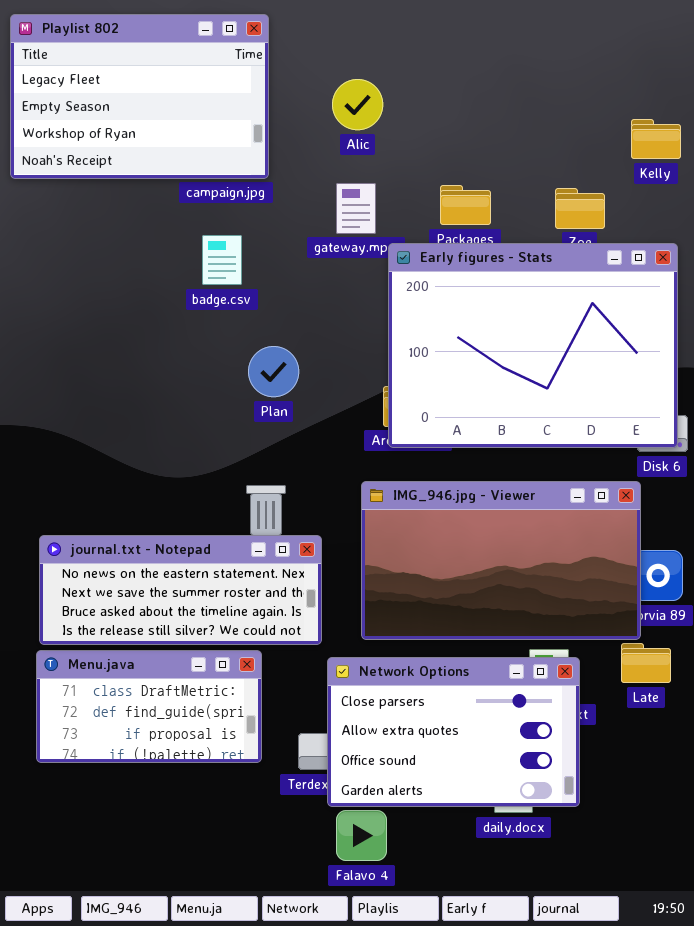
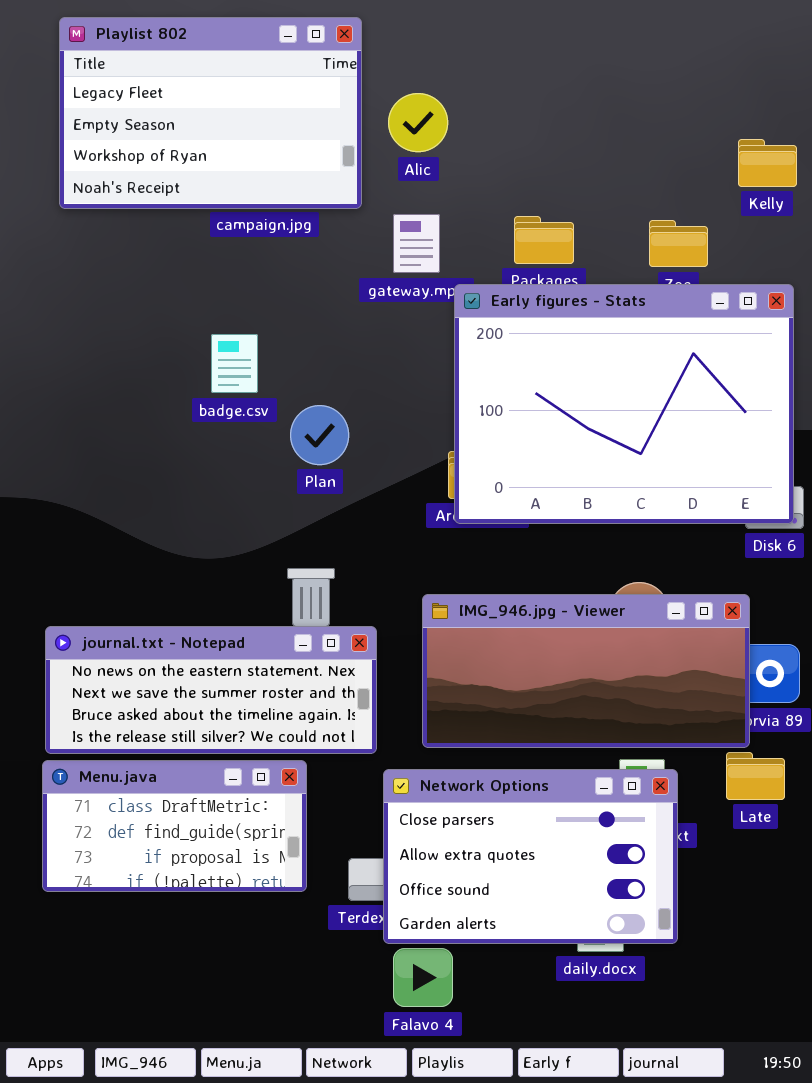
Playlist 802: [10,14,269,179] -> [59,17,362,209], moved
badge.csv: [202,235,242,285] -> [211,334,258,393], moved
IMG_946.jpg - Viewer: [361,481,641,640] -> [422,594,750,748], resized

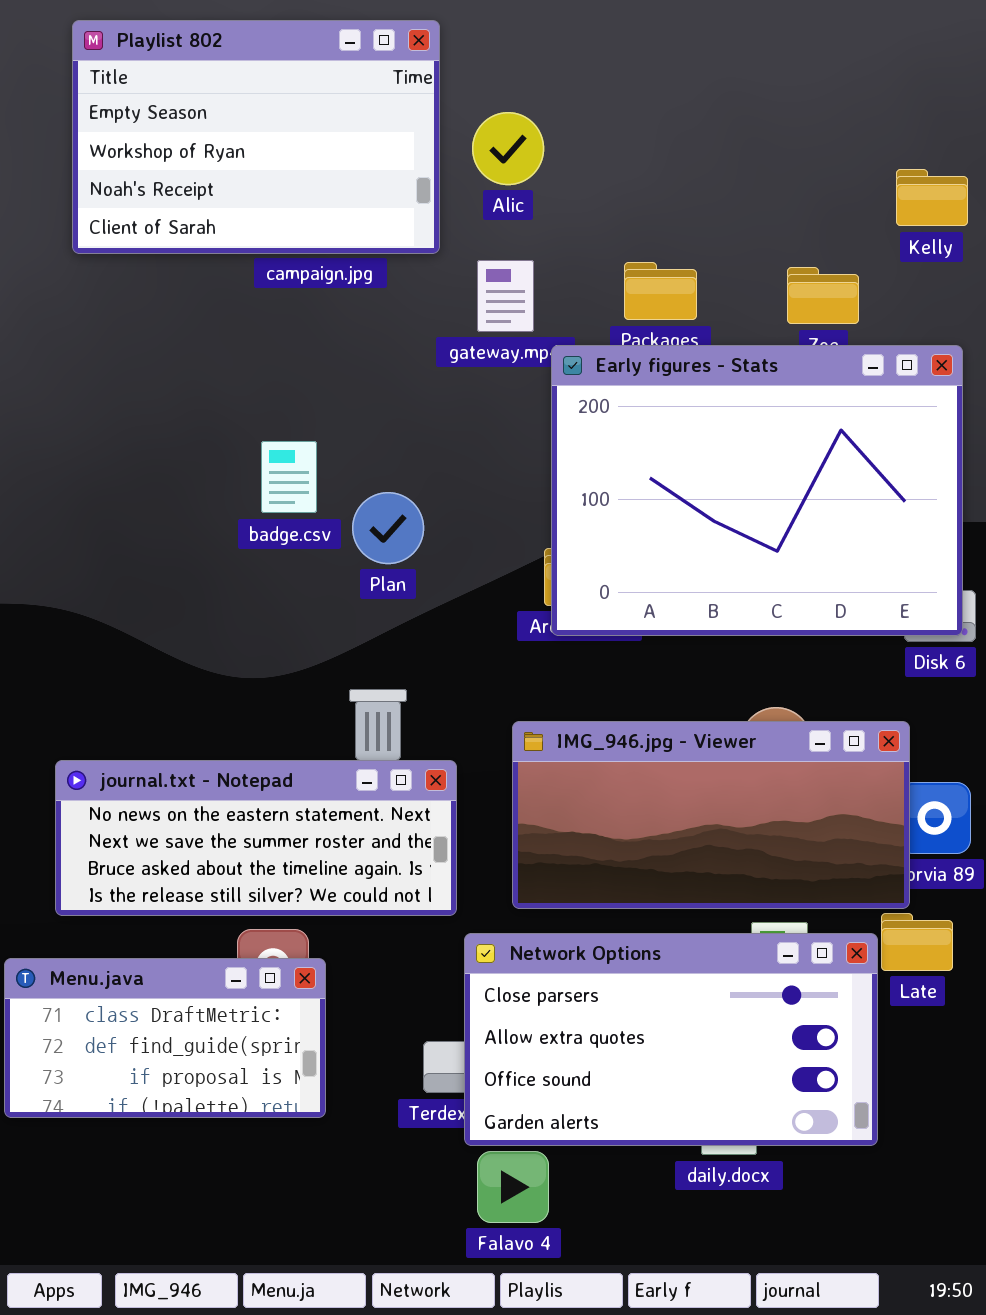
Playlist 802: [59,17,362,209] -> [72,20,440,254], scrolled down 1 row
badge.csv: [211,334,258,393] -> [261,441,317,513], moved
Menu.java: [42,760,307,892] -> [4,958,326,1118], moved
Network Options: [383,769,678,944] -> [464,933,878,1146], resized

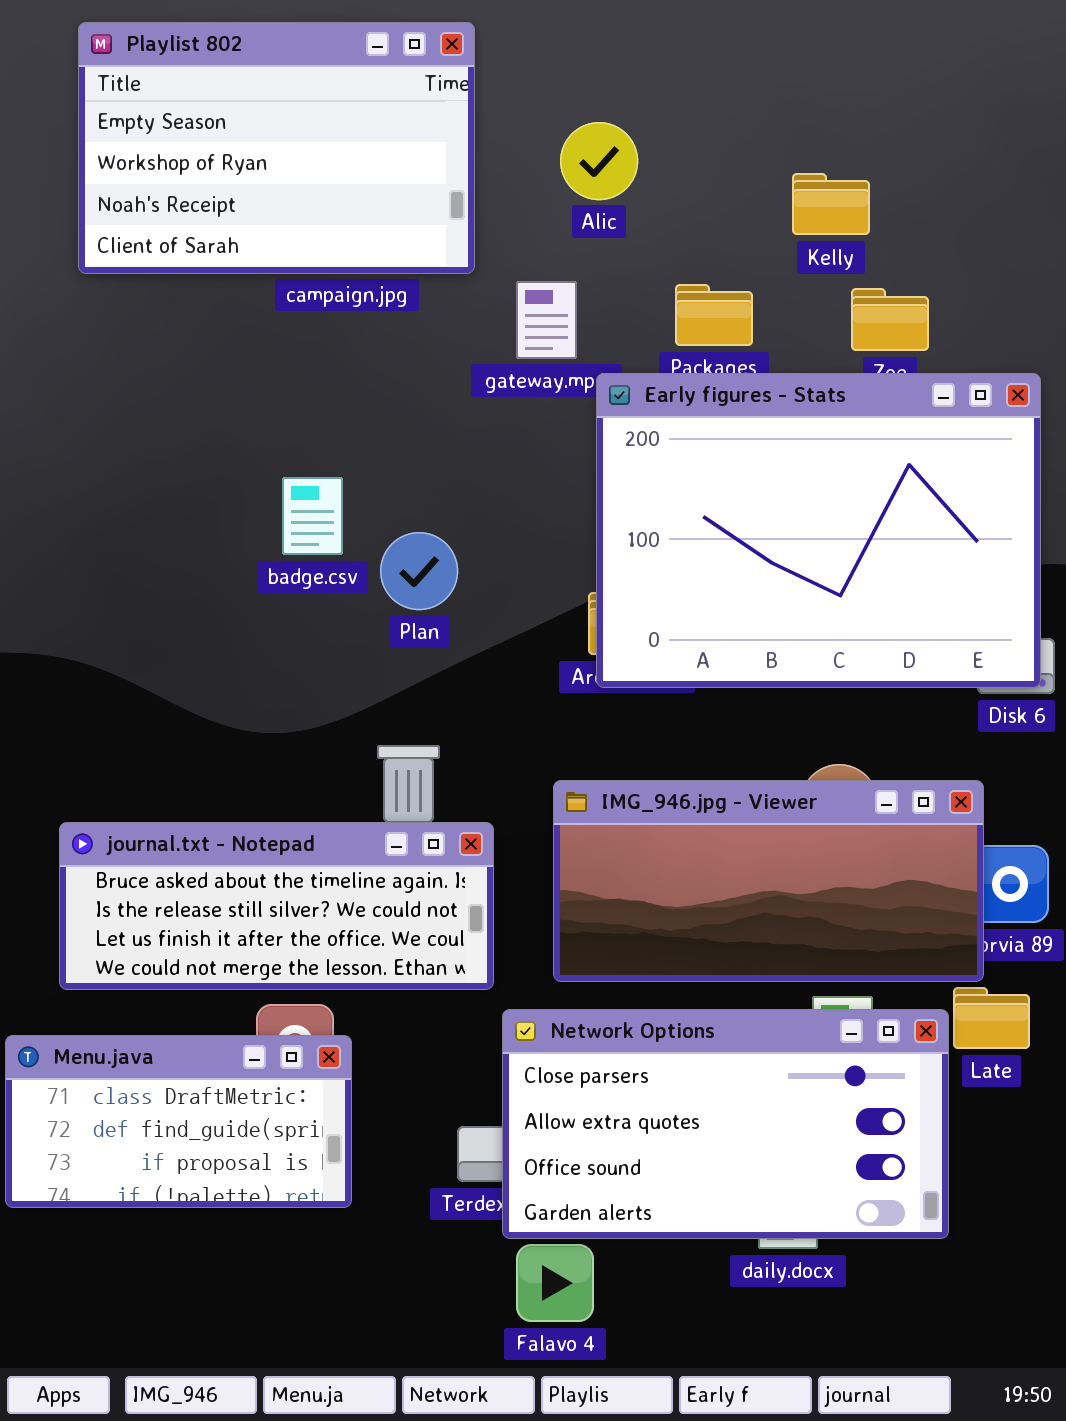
Alic: [472,112,544,185] -> [560,122,638,200], moved
Kelly: [896,169,968,226] -> [792,173,870,235], moved
journal.txt - Notepad: [55,760,457,916] -> [59,822,494,990], scrolled down 2 rows

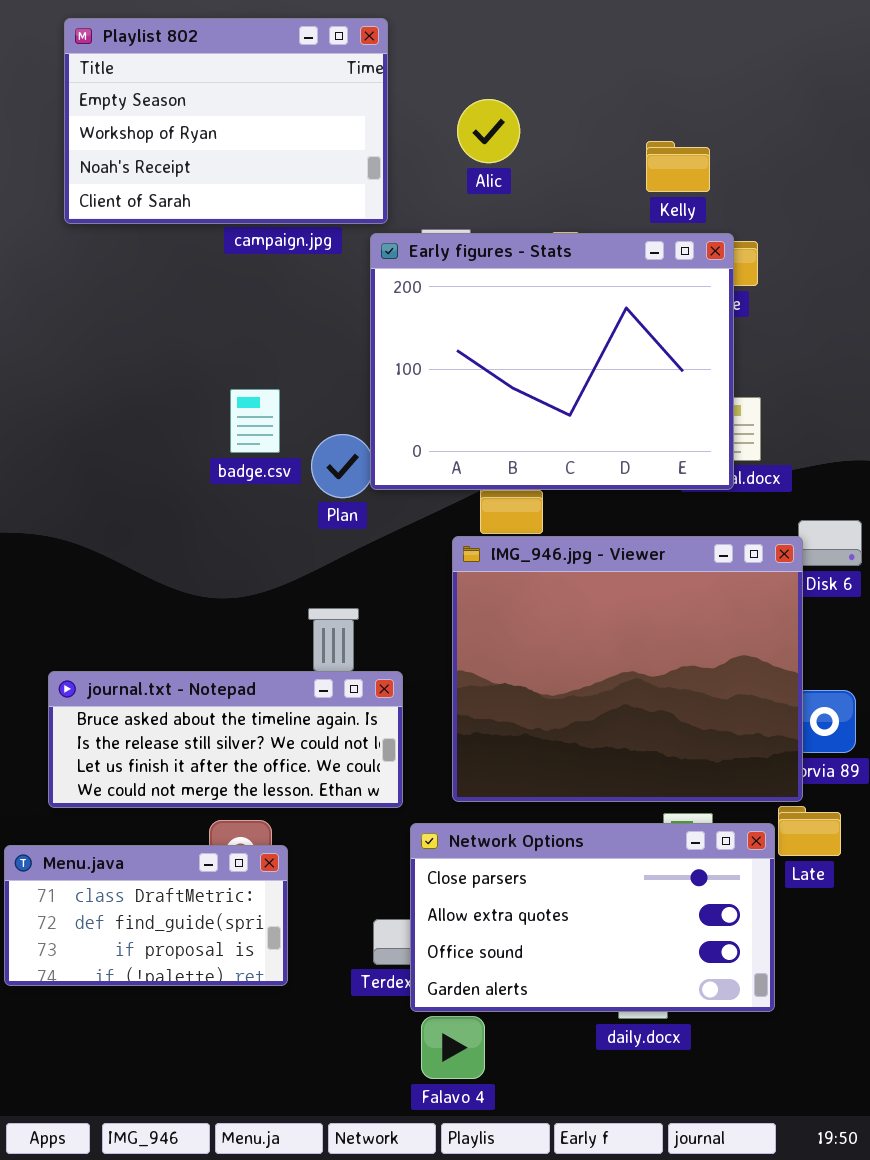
Early figures - Stats: [596,373,1041,688] -> [370,233,734,490], moved
IMG_946.jpg - Viewer: [553,780,984,982] -> [452,536,803,802], resized

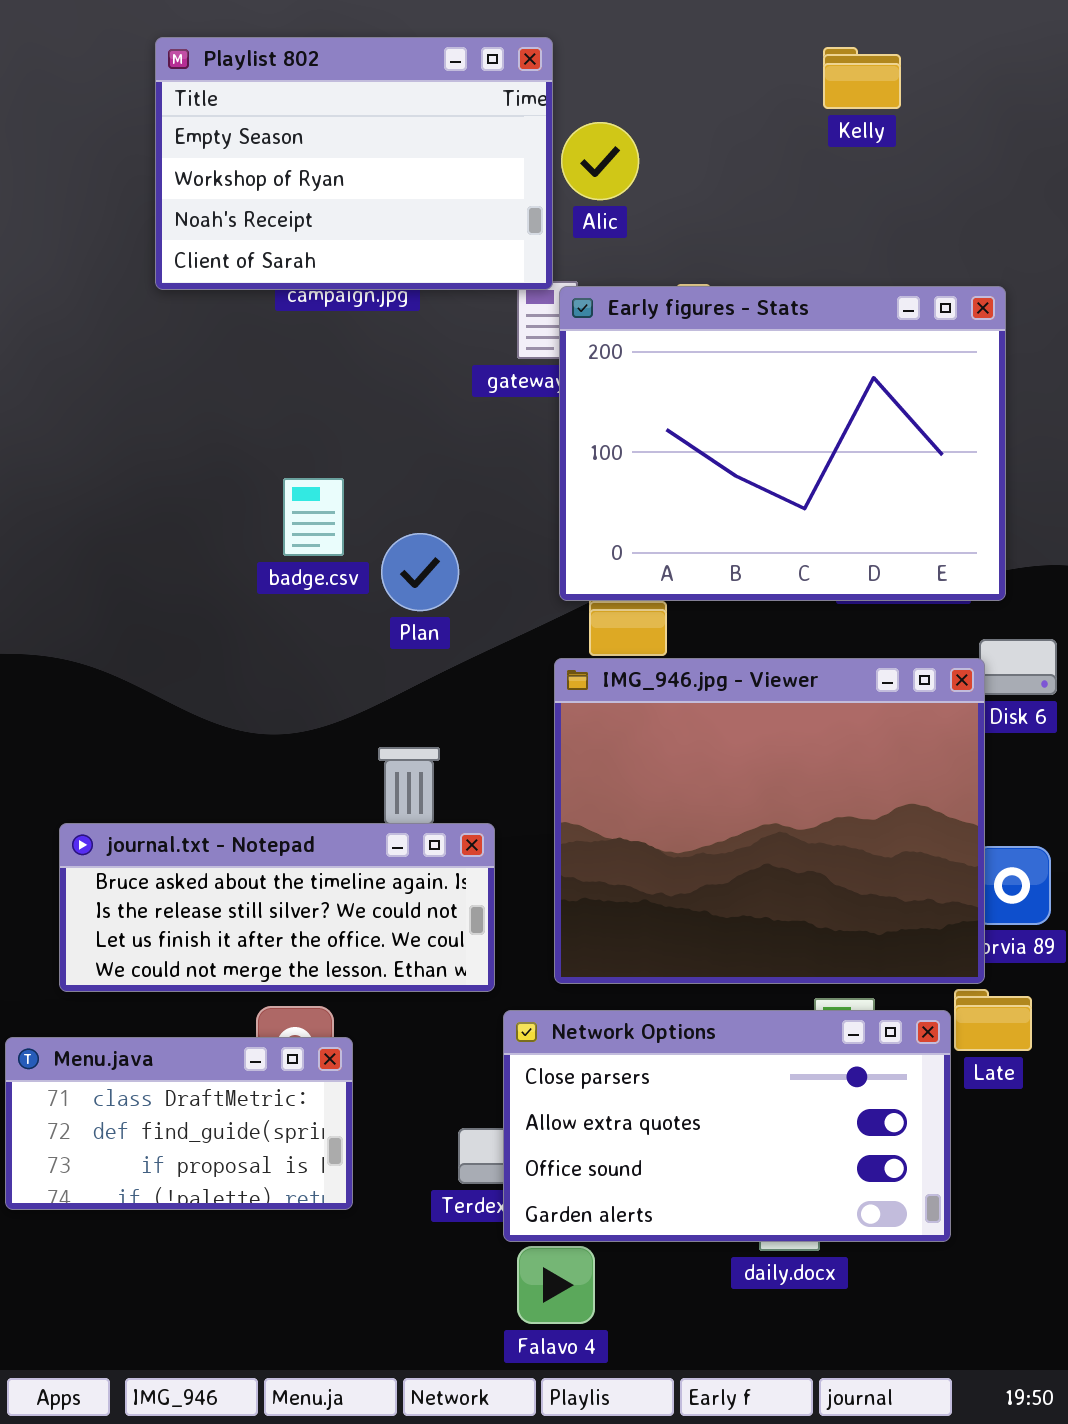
Playlist 802: [64,18,388,224] -> [155,37,553,290], moved
Kelly: [646,141,710,192] -> [823,47,901,109], moved
Early figures - Stats: [370,233,734,490] -> [559,286,1006,601], moved

